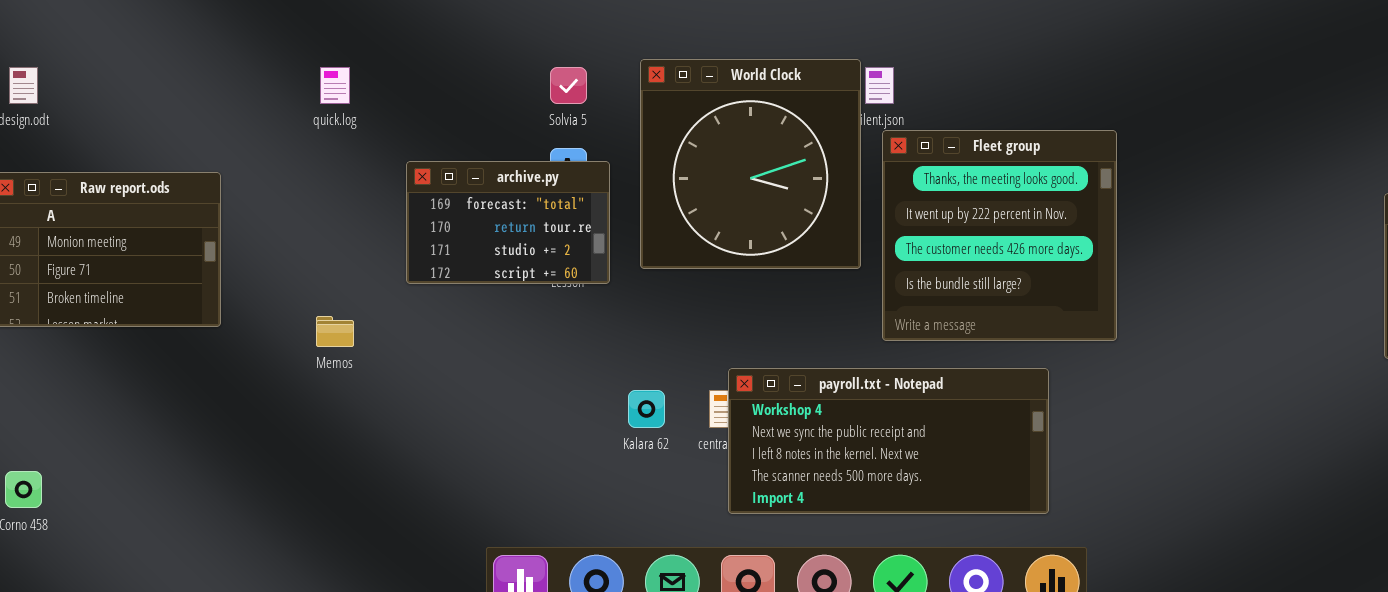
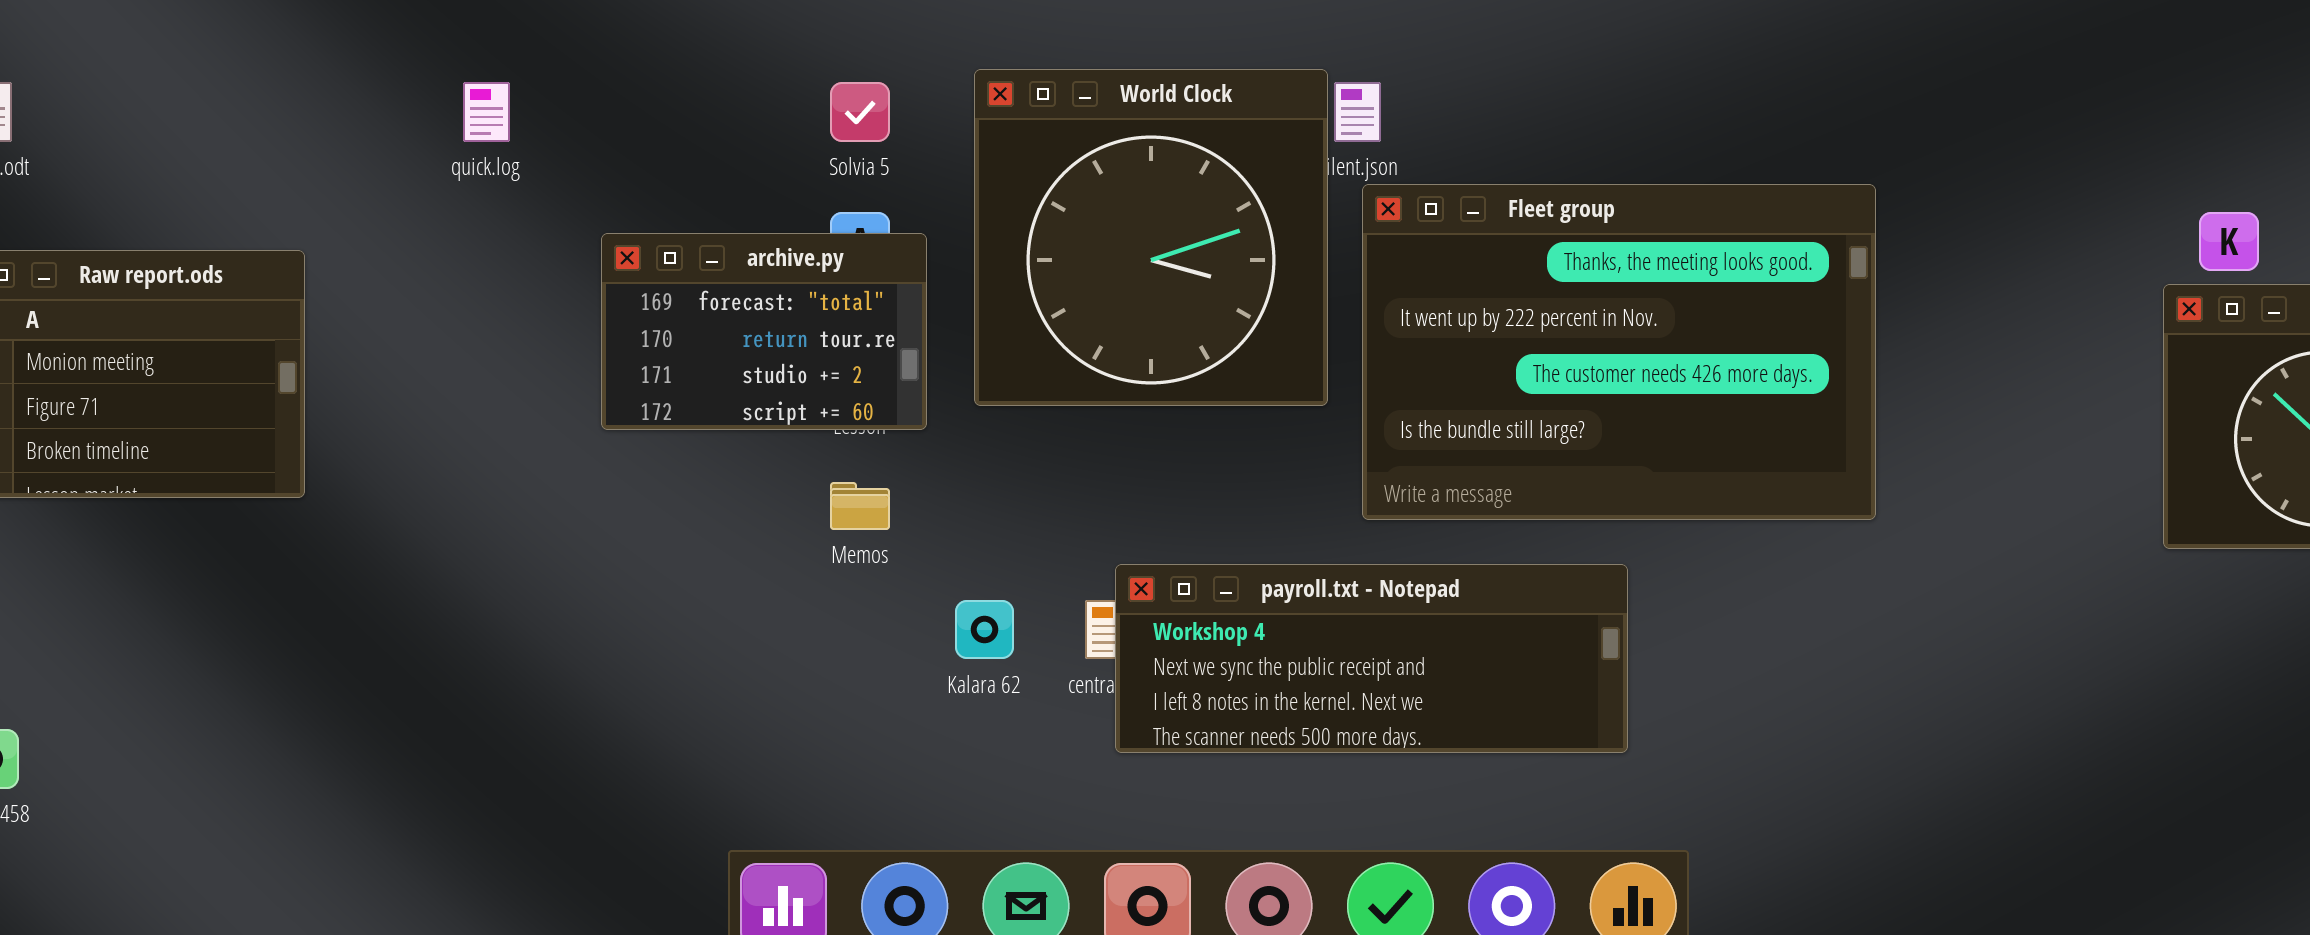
Fleet group: [882,130,1117,341] -> [1362,184,1876,520], resized
Memos: [316,316,354,347] -> [830,482,890,530], moved
payroll.txt - Notepad: [728,368,1049,514] -> [1115,564,1628,753], resized

